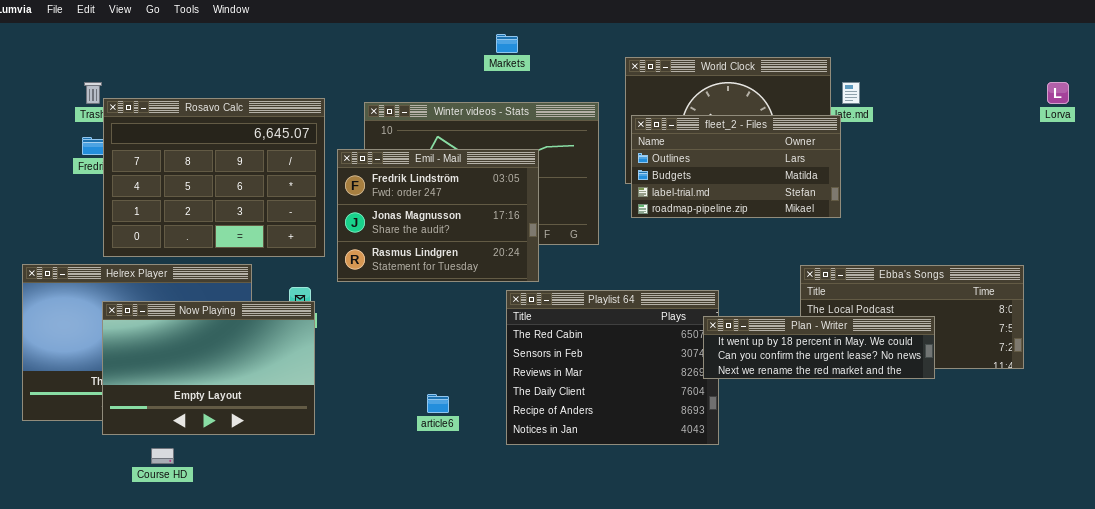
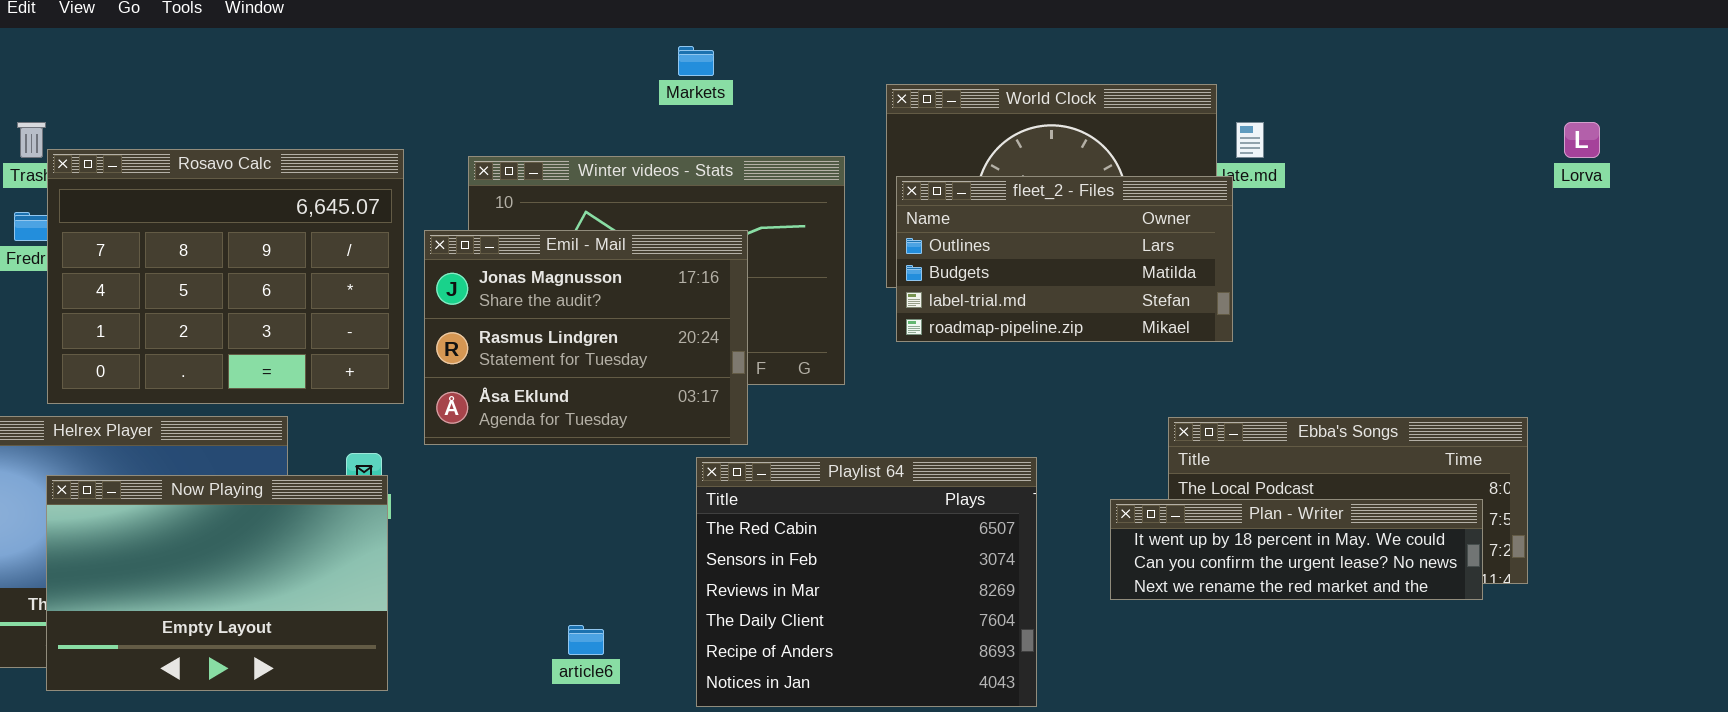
Emil - Mail: [337,149,539,282] -> [424,230,748,445], scrolled down 1 row
Plan - Writer: [703,316,935,379] -> [1110,499,1483,600], moved

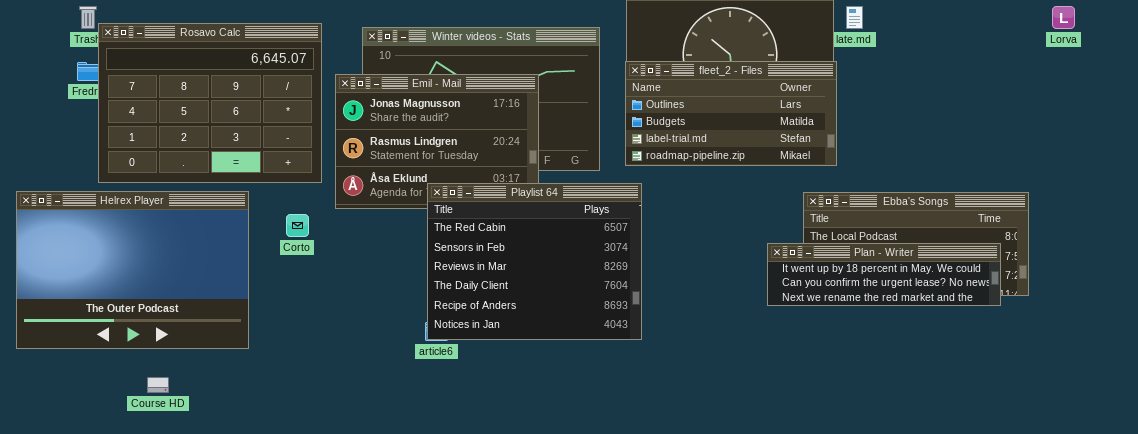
fleet_2 - Files: [896,176,1233,342] -> [625,61,837,166], moved
Playlist 64: [696,457,1037,707] -> [427,183,642,340], moved
Now Playing: [46,475,388,691] -> none, closed

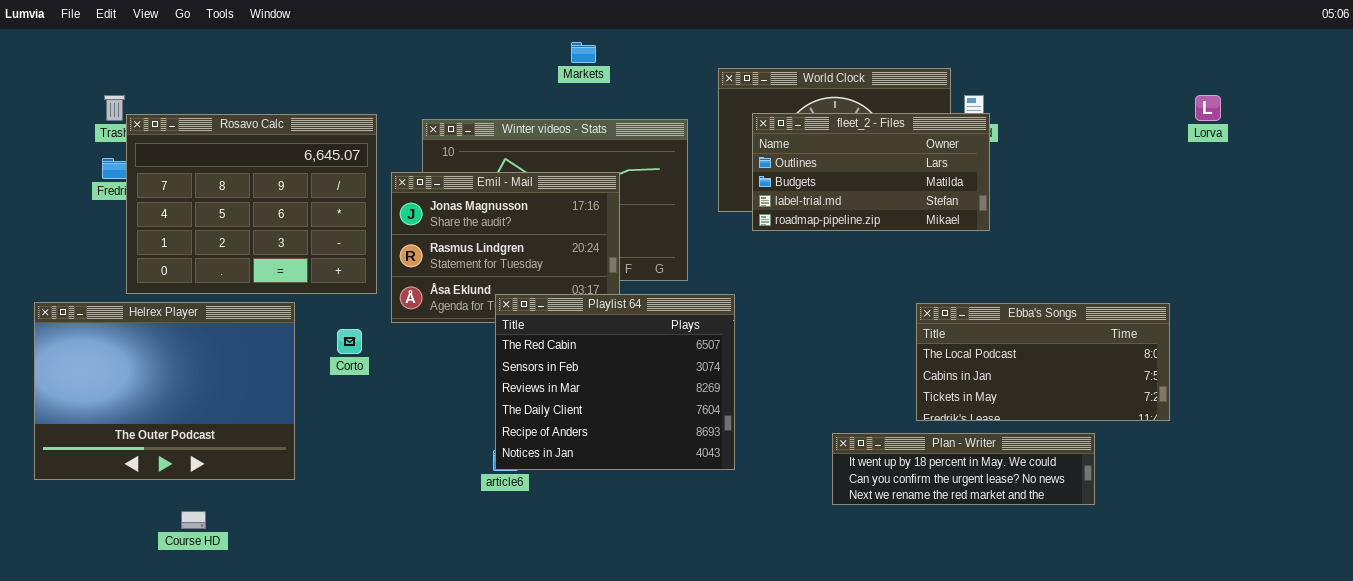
fleet_2 - Files: [625,61,837,166] -> [752,113,990,231], moved
Plan - Writer: [767,243,1001,306] -> [832,433,1095,505], moved

